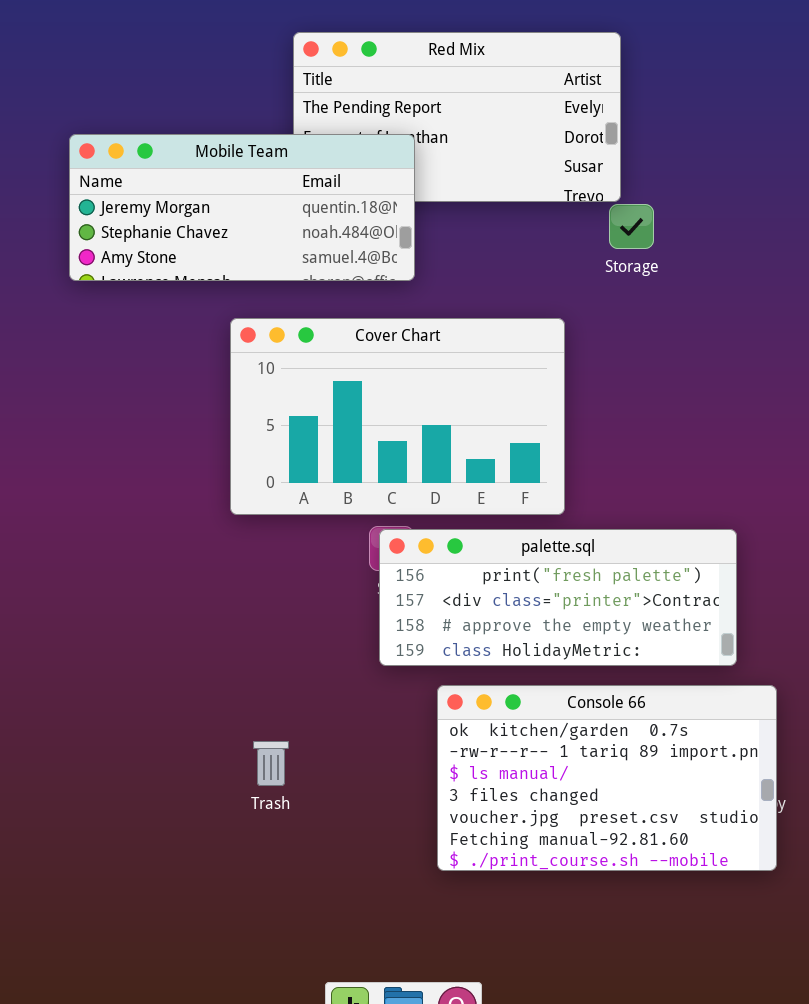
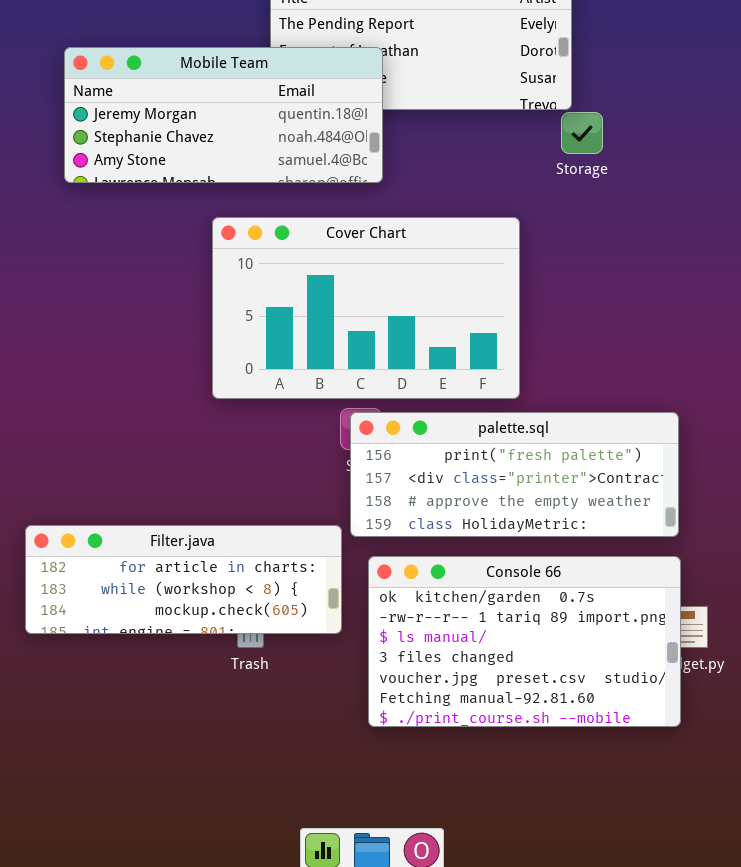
Filter.java: none -> [25,525,342,634], opened
Console 66: [437,685,777,871] -> [368,556,681,727], moved

